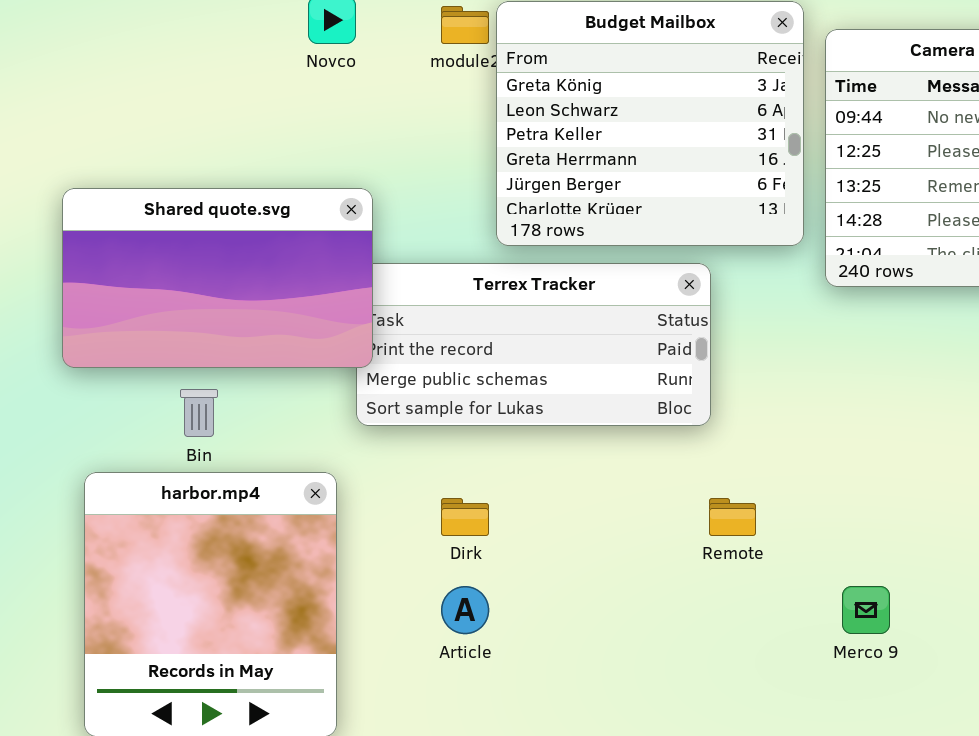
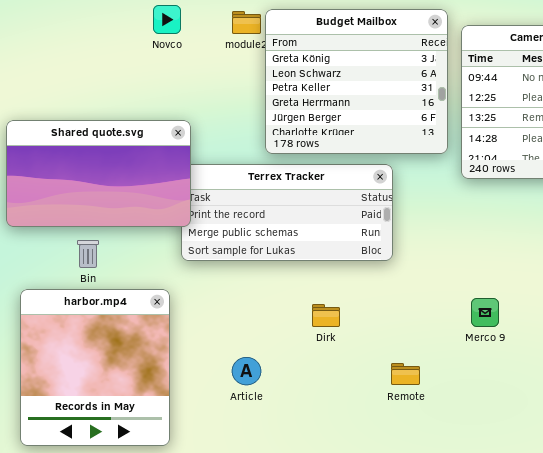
Dirk: [441,498,489,536] -> [312,304,340,327], moved
Remote: [709,498,756,536] -> [391,363,420,385], moved
Merco 9: [842,586,890,634] -> [471,298,499,327], moved

